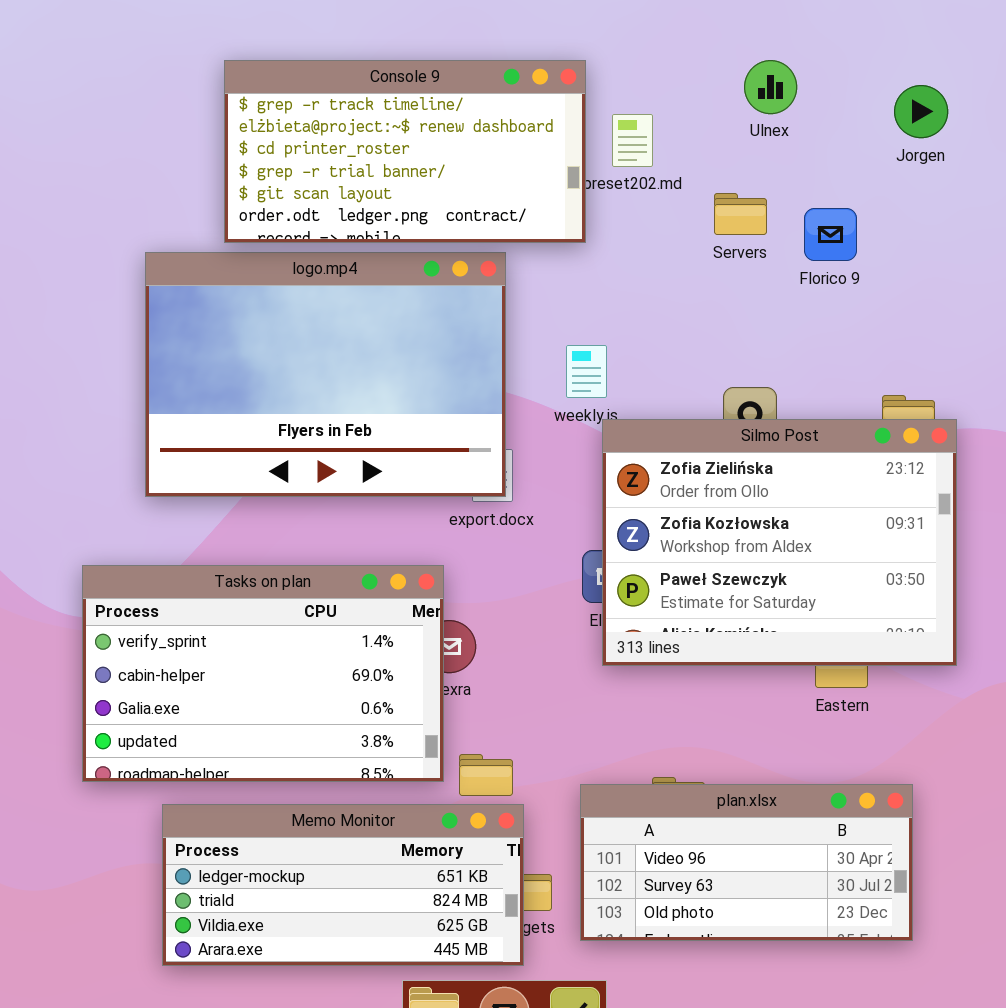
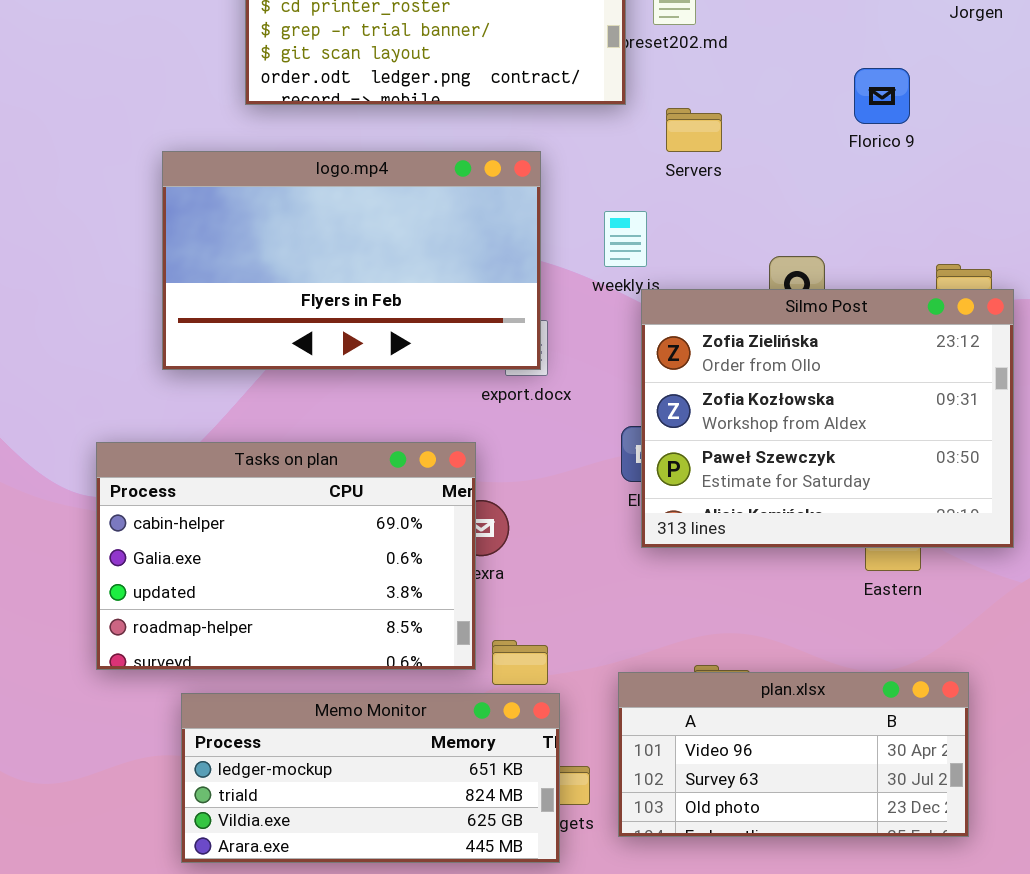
Servers: [714,193,767,235] -> [666,108,722,152], moved
logo.mp4: [145,252,506,497] -> [162,151,541,370], resized
Tasks on plan: [82,565,444,782] -> [96,442,476,670], scrolled down 1 row

